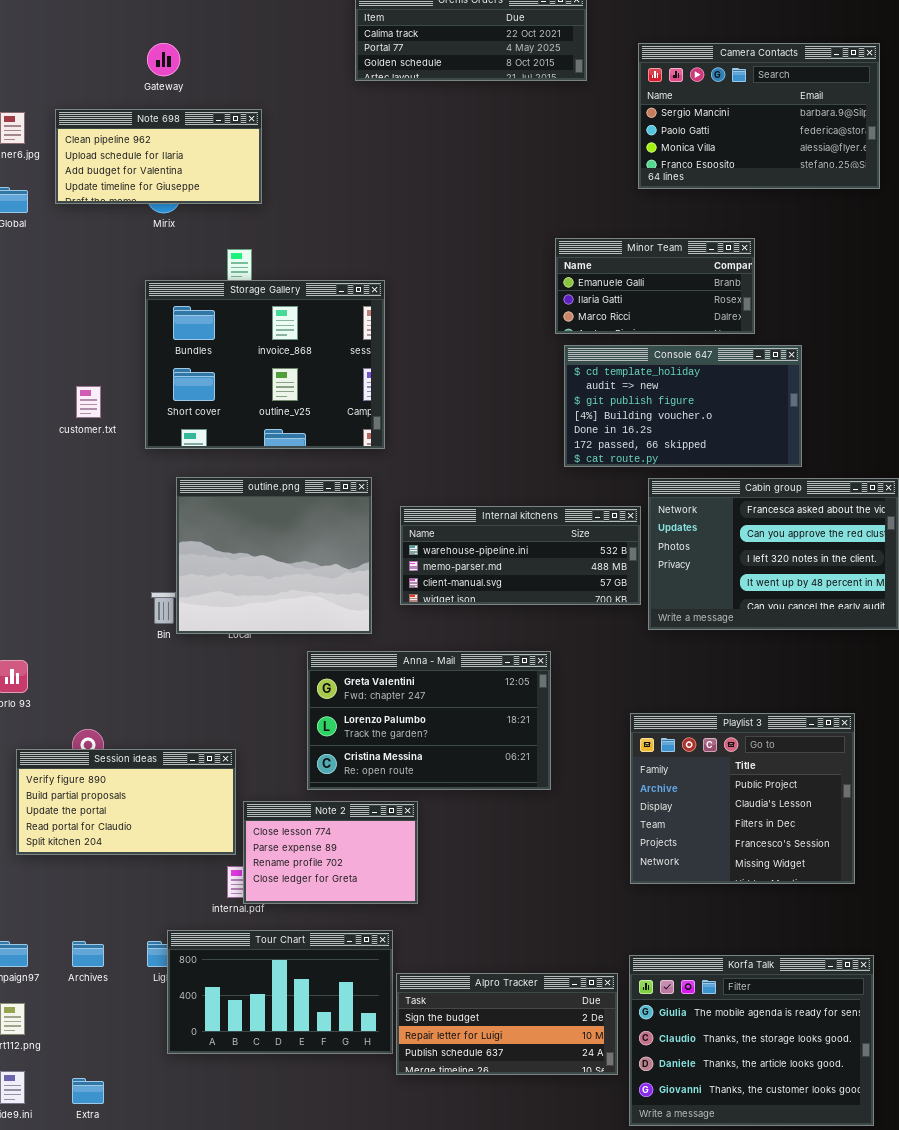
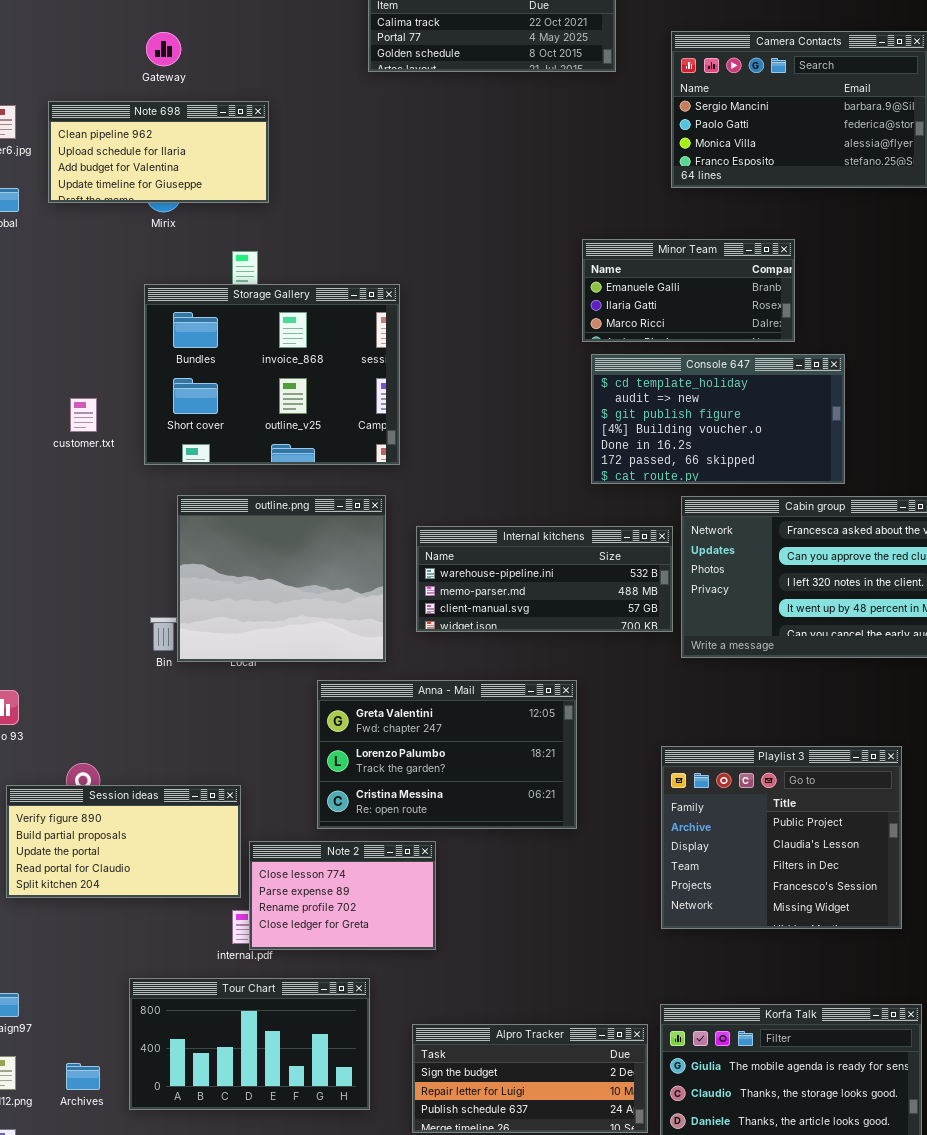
Tour Chart: [167,930,393,1054] -> [129,978,370,1110], moved
Archives: [72,941,104,967] -> [66,1063,100,1090], moved

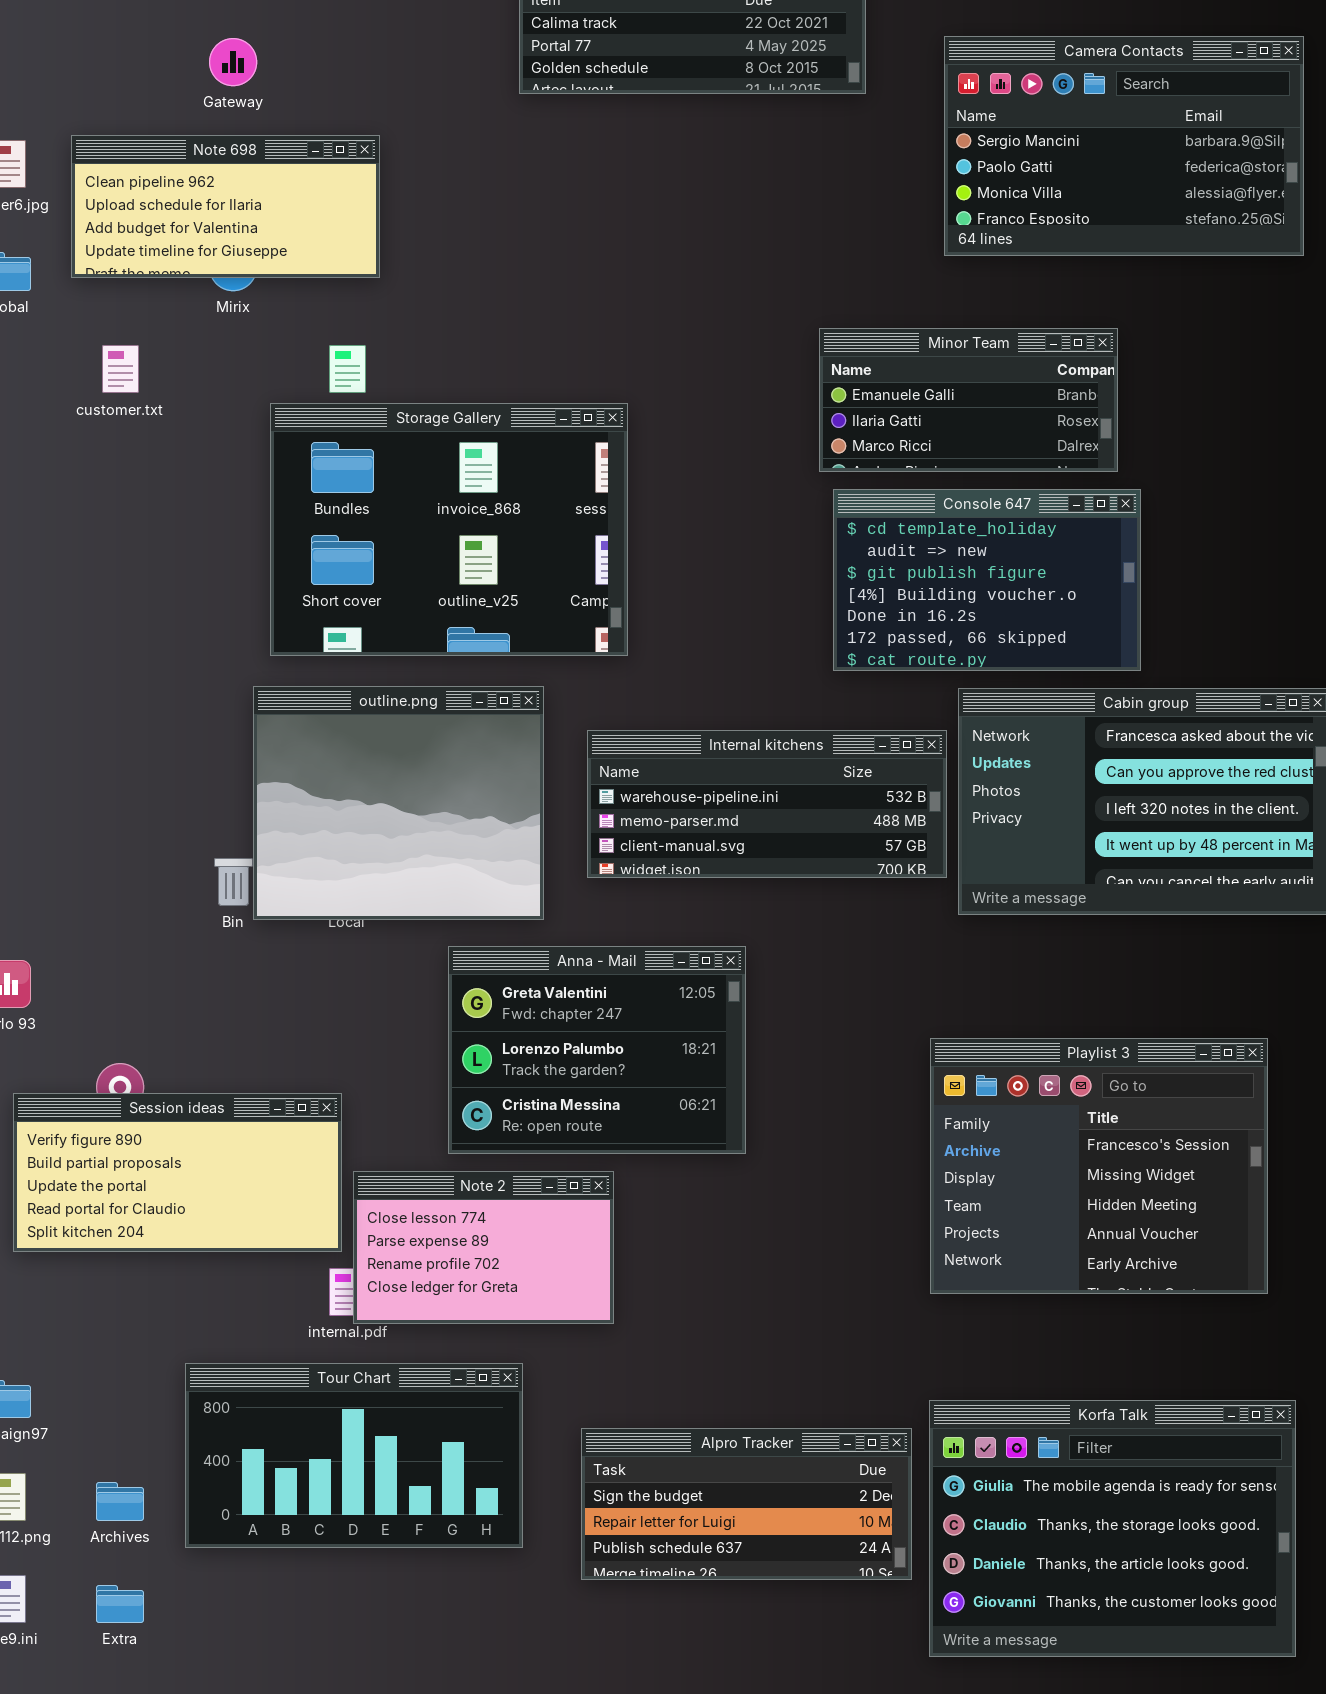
Storage Gallery: [144,284,400,465] -> [270,403,628,656], moved
Console 647: [591,354,845,484] -> [833,489,1141,671], resized
customer.txt: [70,398,97,432] -> [102,345,139,393], moved
Anna - Mail: [317,680,577,829] -> [448,946,746,1154], resized
Playlist 3: [661,746,902,929] -> [930,1038,1268,1294], scrolled down 3 rows

